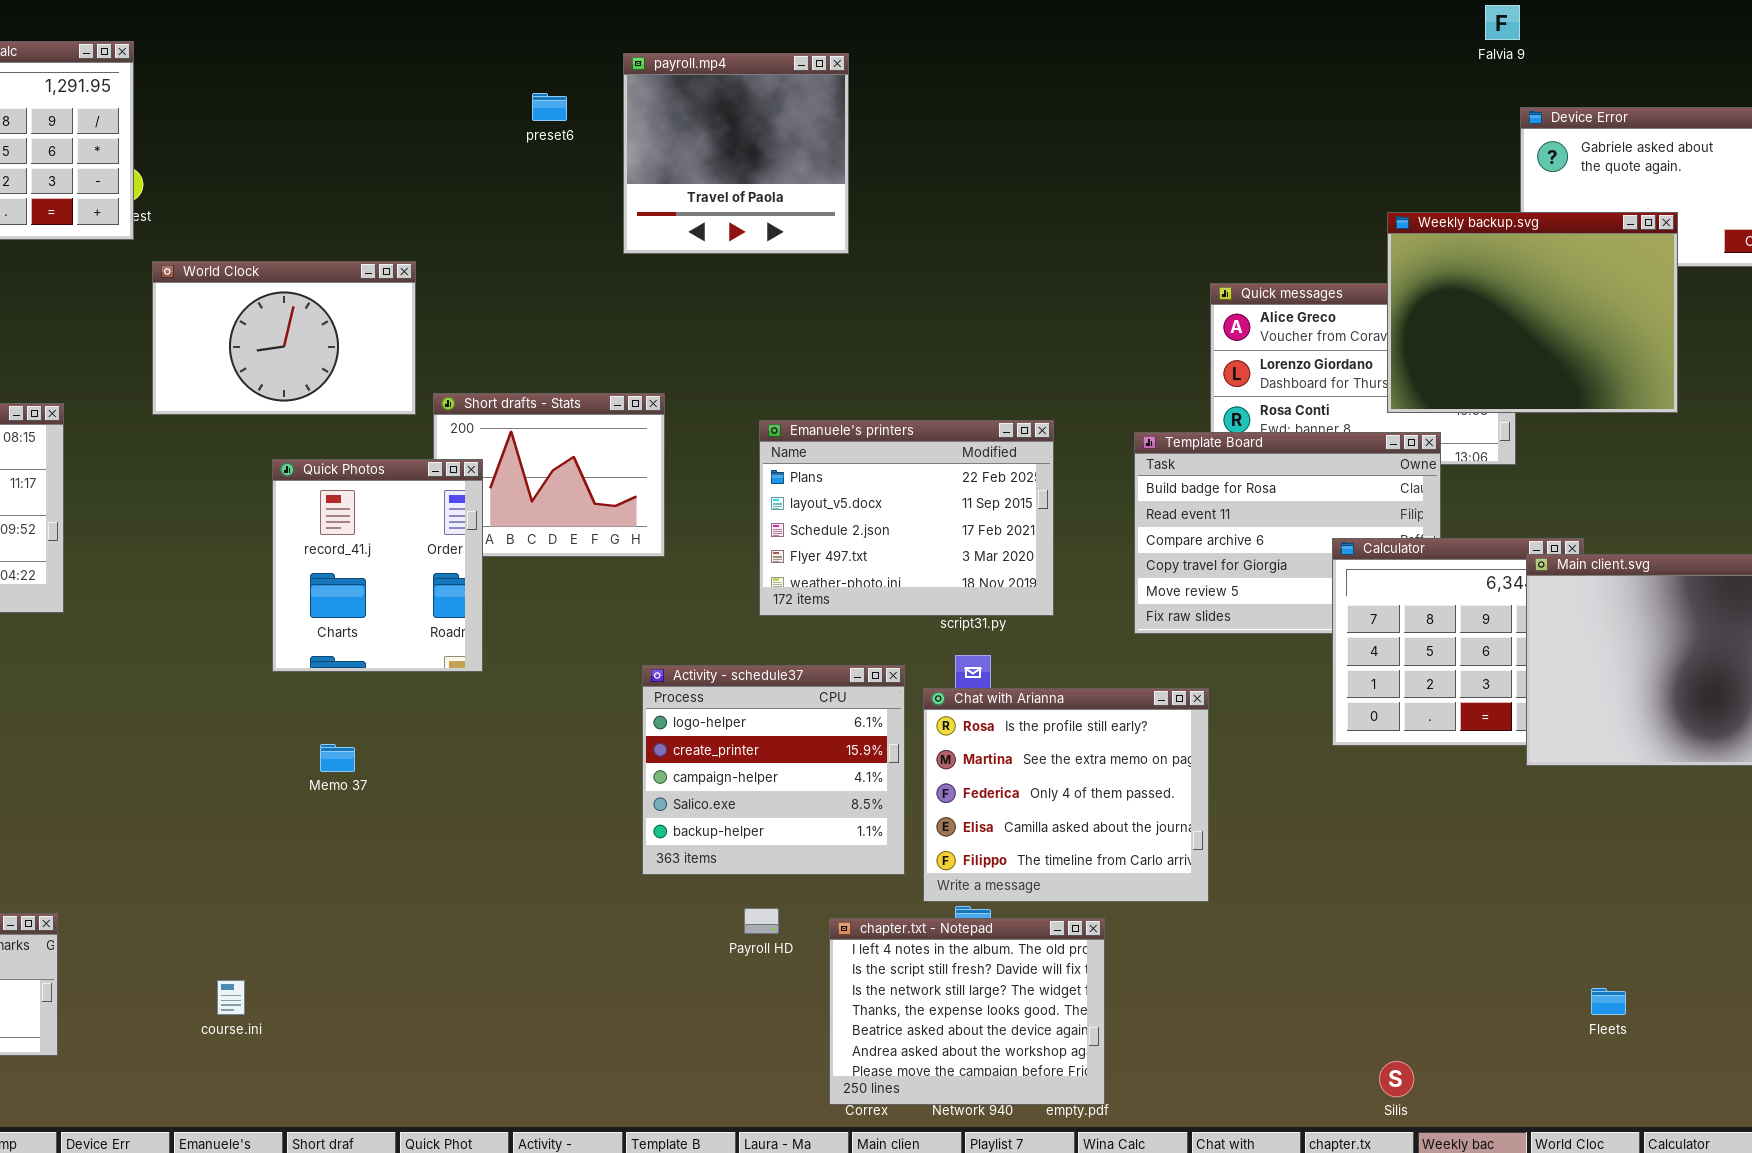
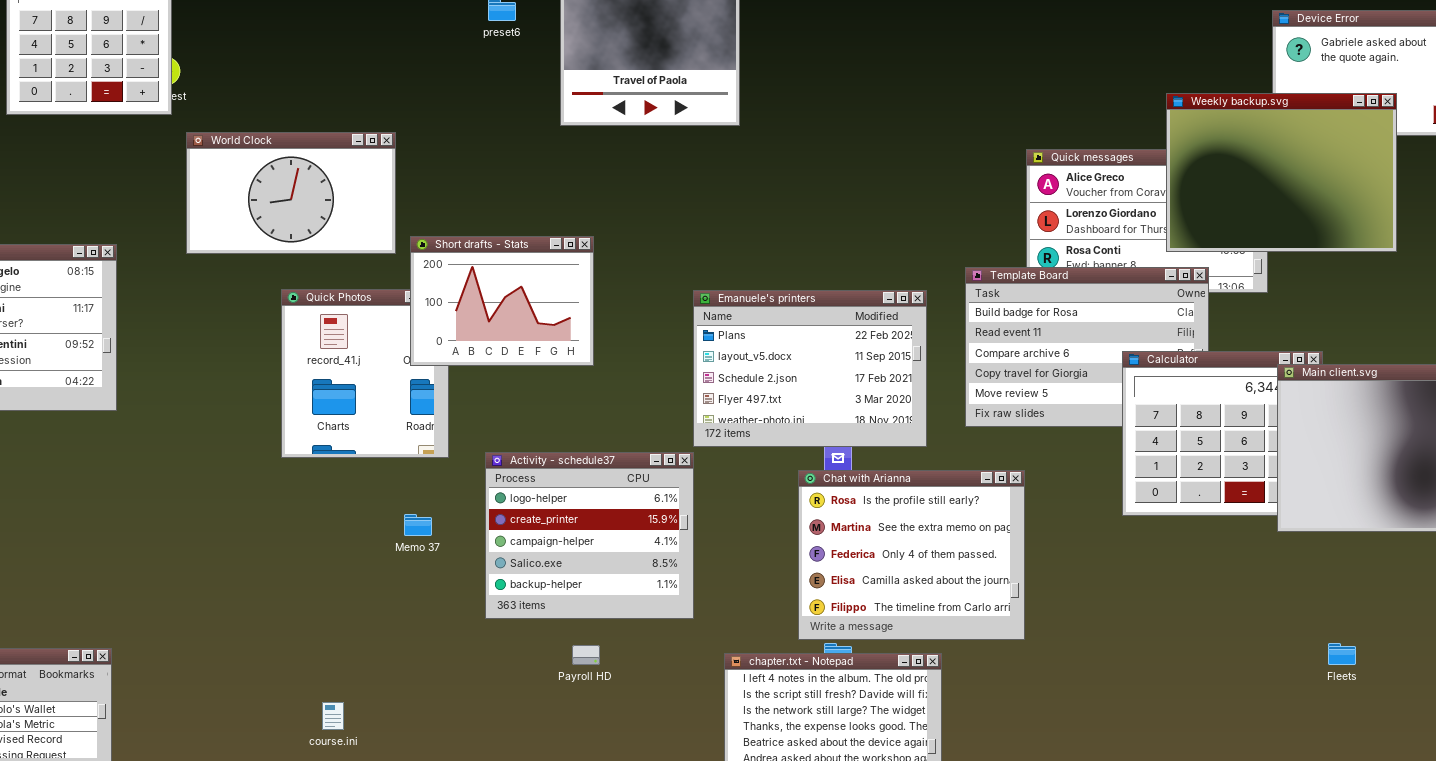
Short drafts - Stats: [433,393,665,557] -> [410,236,594,366], raised
Emanuele's printers: [759,420,1054,616] -> [693,290,927,447], moved
Activity - schedule37: [642,665,905,875] -> [485,452,694,619], moved
Memo 37: [320,744,355,772] -> [404,514,432,536], moved
Payroll HD: [744,908,779,934] -> [572,645,600,665], moved
course.ini: [217,980,245,1015] -> [322,702,344,730], moved
Fleets: [1591,988,1626,1015] -> [1328,643,1356,665], moved

